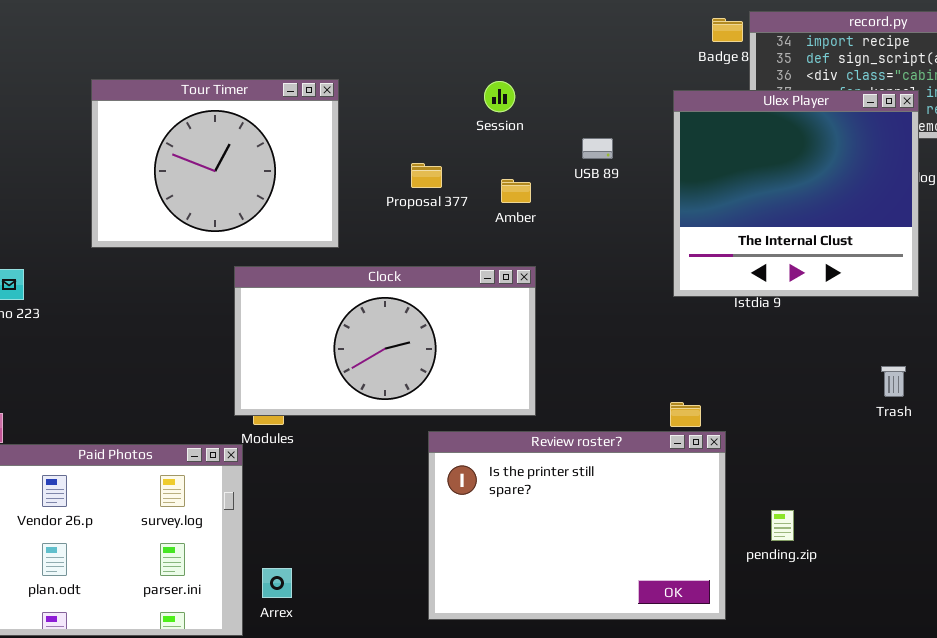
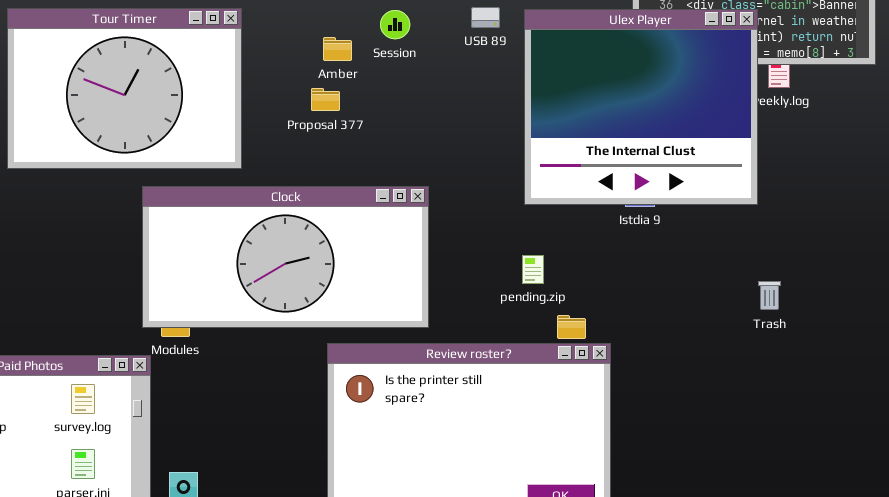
Ulex Player: [673,90,919,297] -> [524,9,758,205], moved
USB 89: [582,138,613,159] -> [471,7,500,28], moved
Amber: [501,179,531,203] -> [323,37,352,61], moved
pending.zip: [771,510,794,541] -> [522,255,544,284], moved

